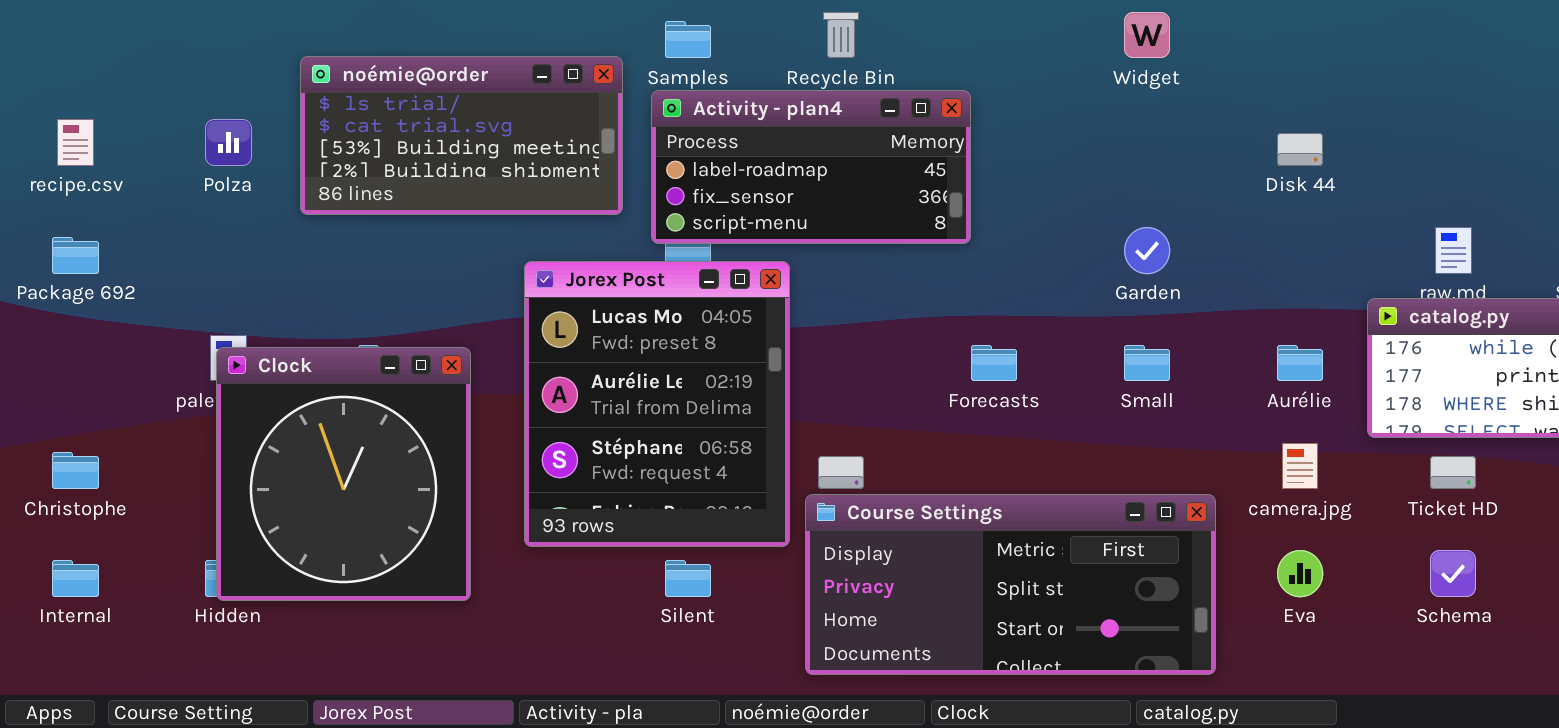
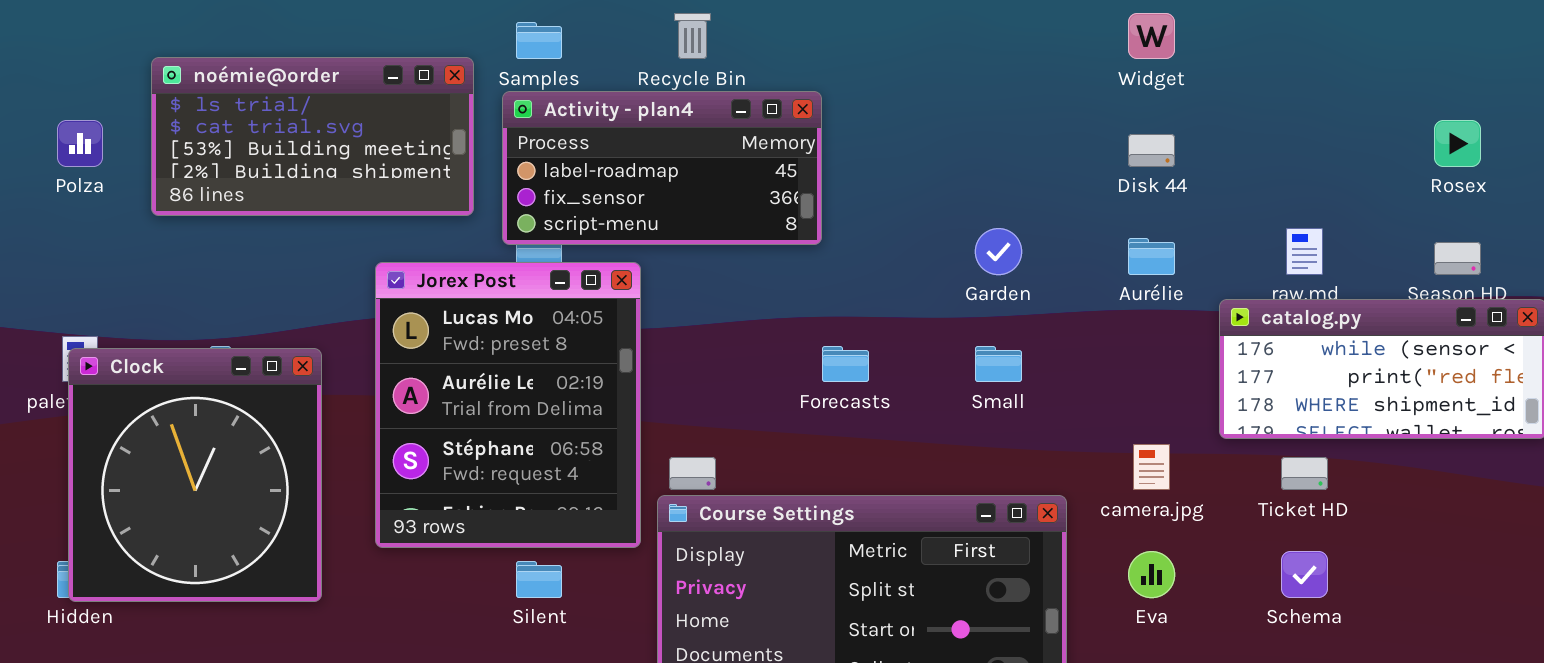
Widget: [1124,12,1170,58] -> [1128,13,1175,59], moved
Aurélie: [1277,345,1323,381] -> [1128,238,1175,275], moved

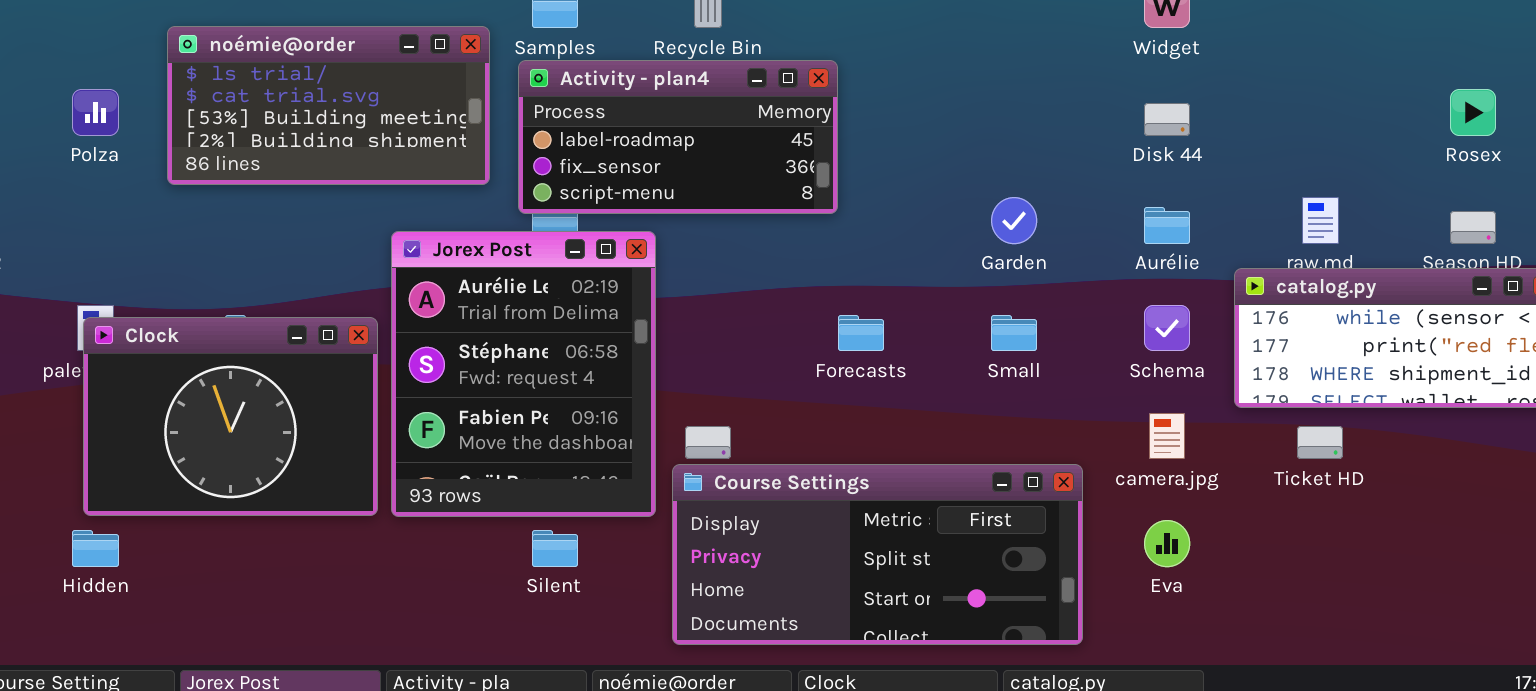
Jorex Post: [375,262,641,548] -> [391,231,656,517], scrolled down 1 row
Clock: [68,348,322,602] -> [83,317,378,516], resized
Schema: [1281,551,1328,598] -> [1144,305,1190,351], moved

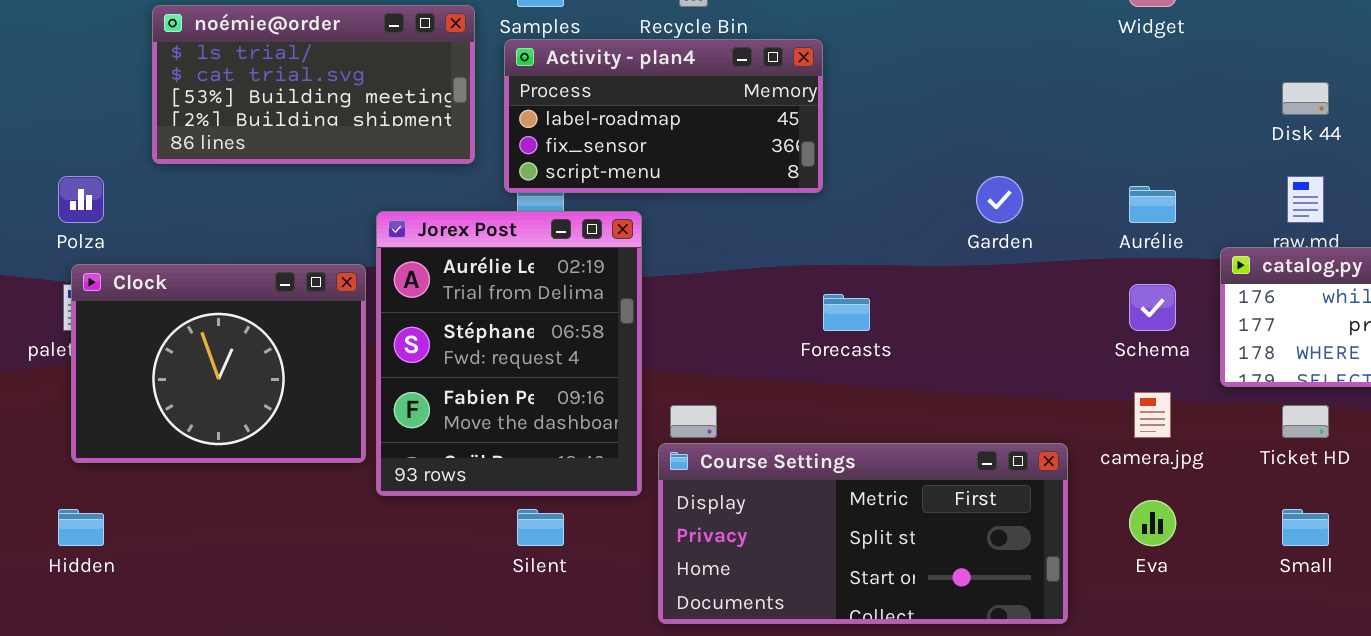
Polza: [72,89,119,136] -> [58,176,104,223], moved
Disk 44: [1144,103,1190,136] -> [1282,82,1329,115], moved
Small: [991,315,1037,351] -> [1282,509,1329,546], moved
Clock: [83,317,378,516] -> [71,264,366,463], moved

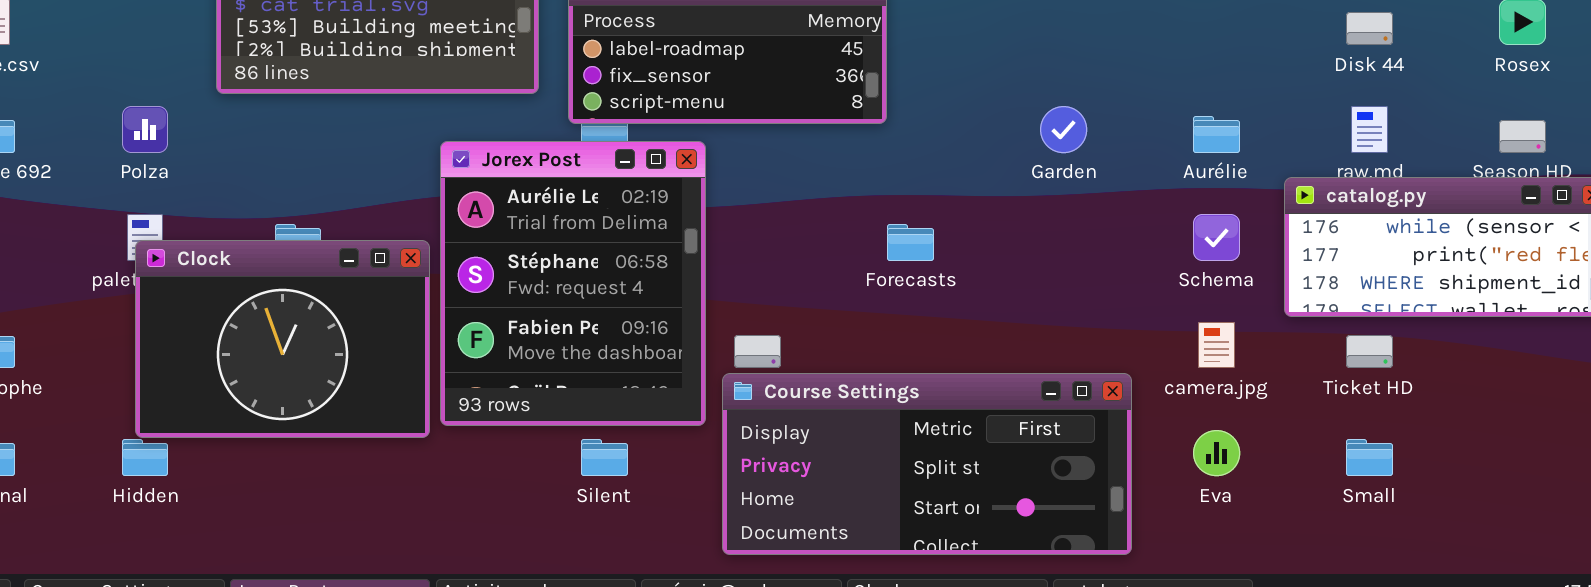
Clock: [71,264,366,463] -> [135,240,430,438], moved

